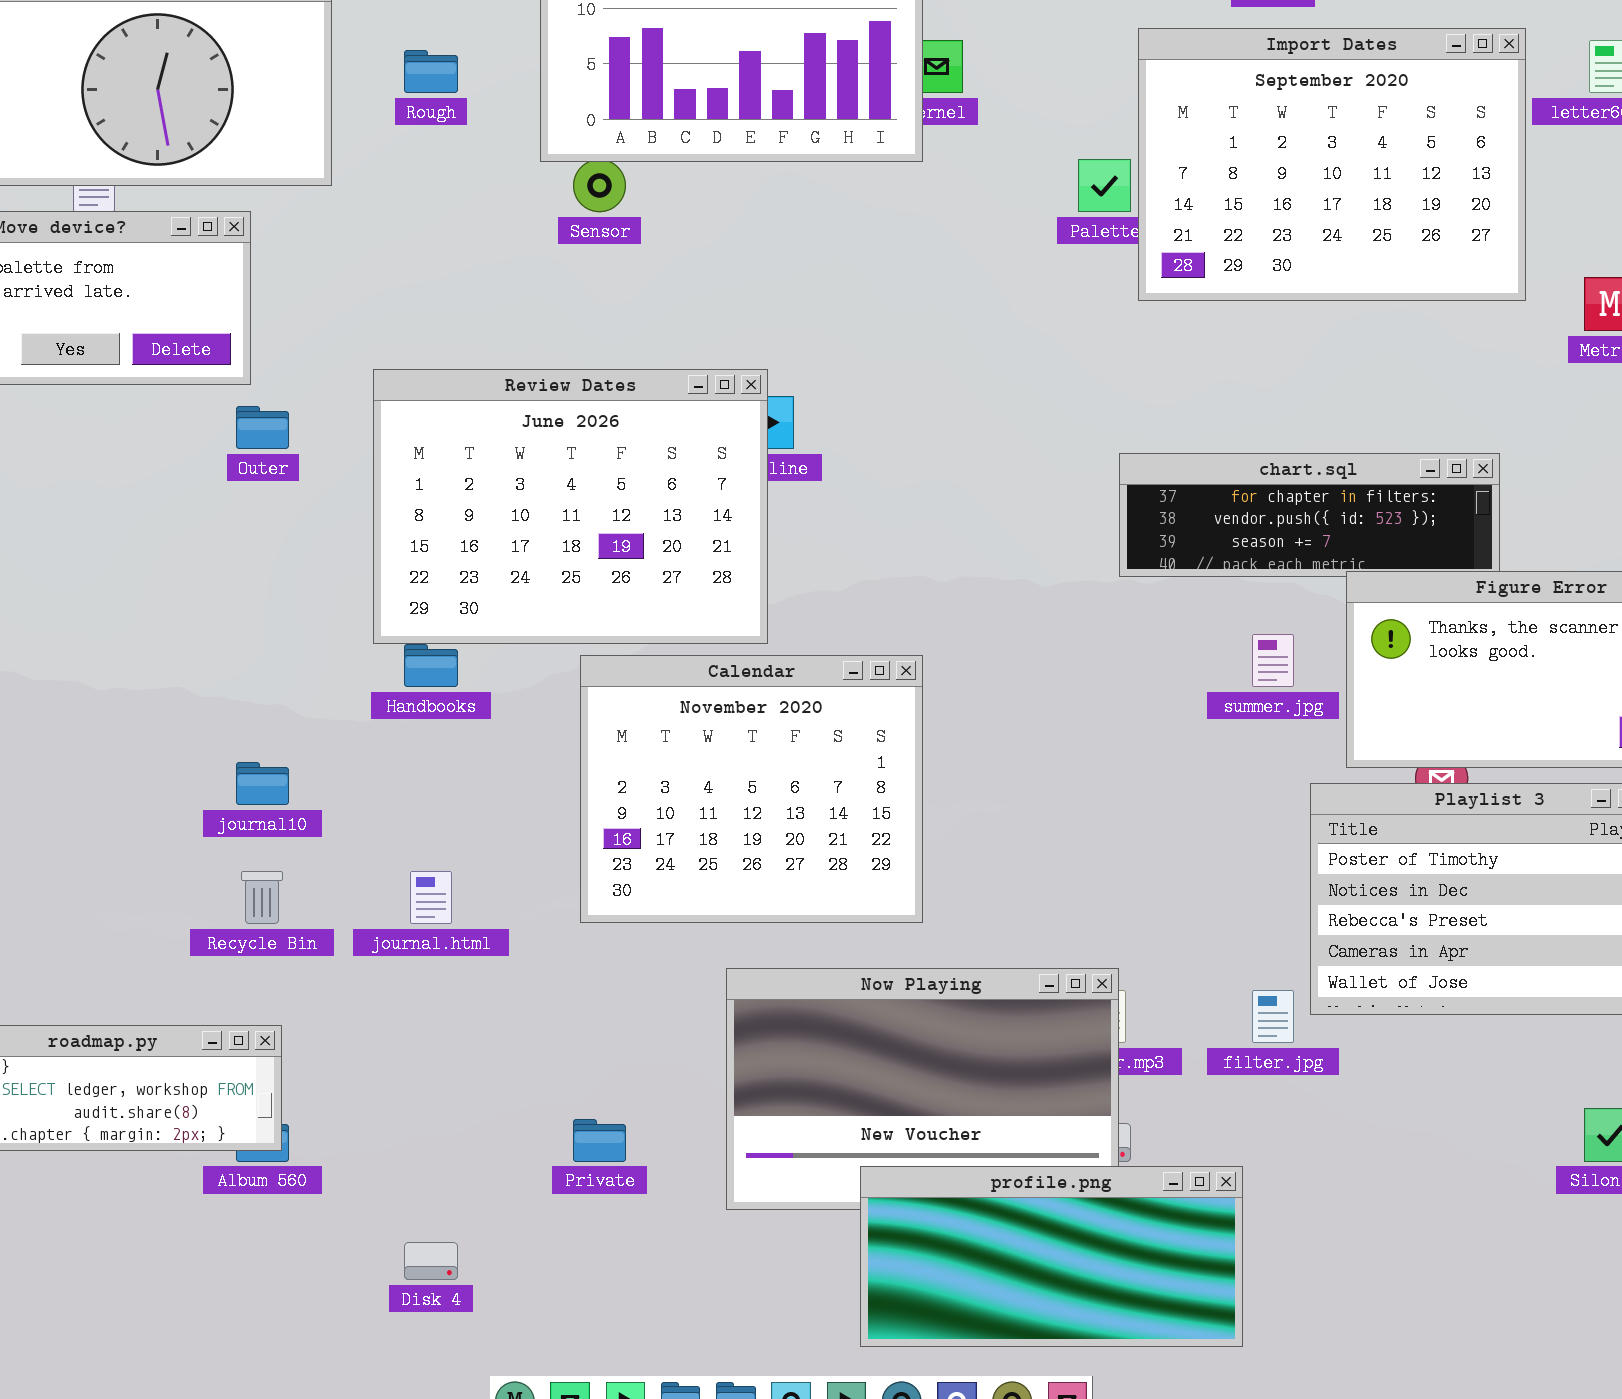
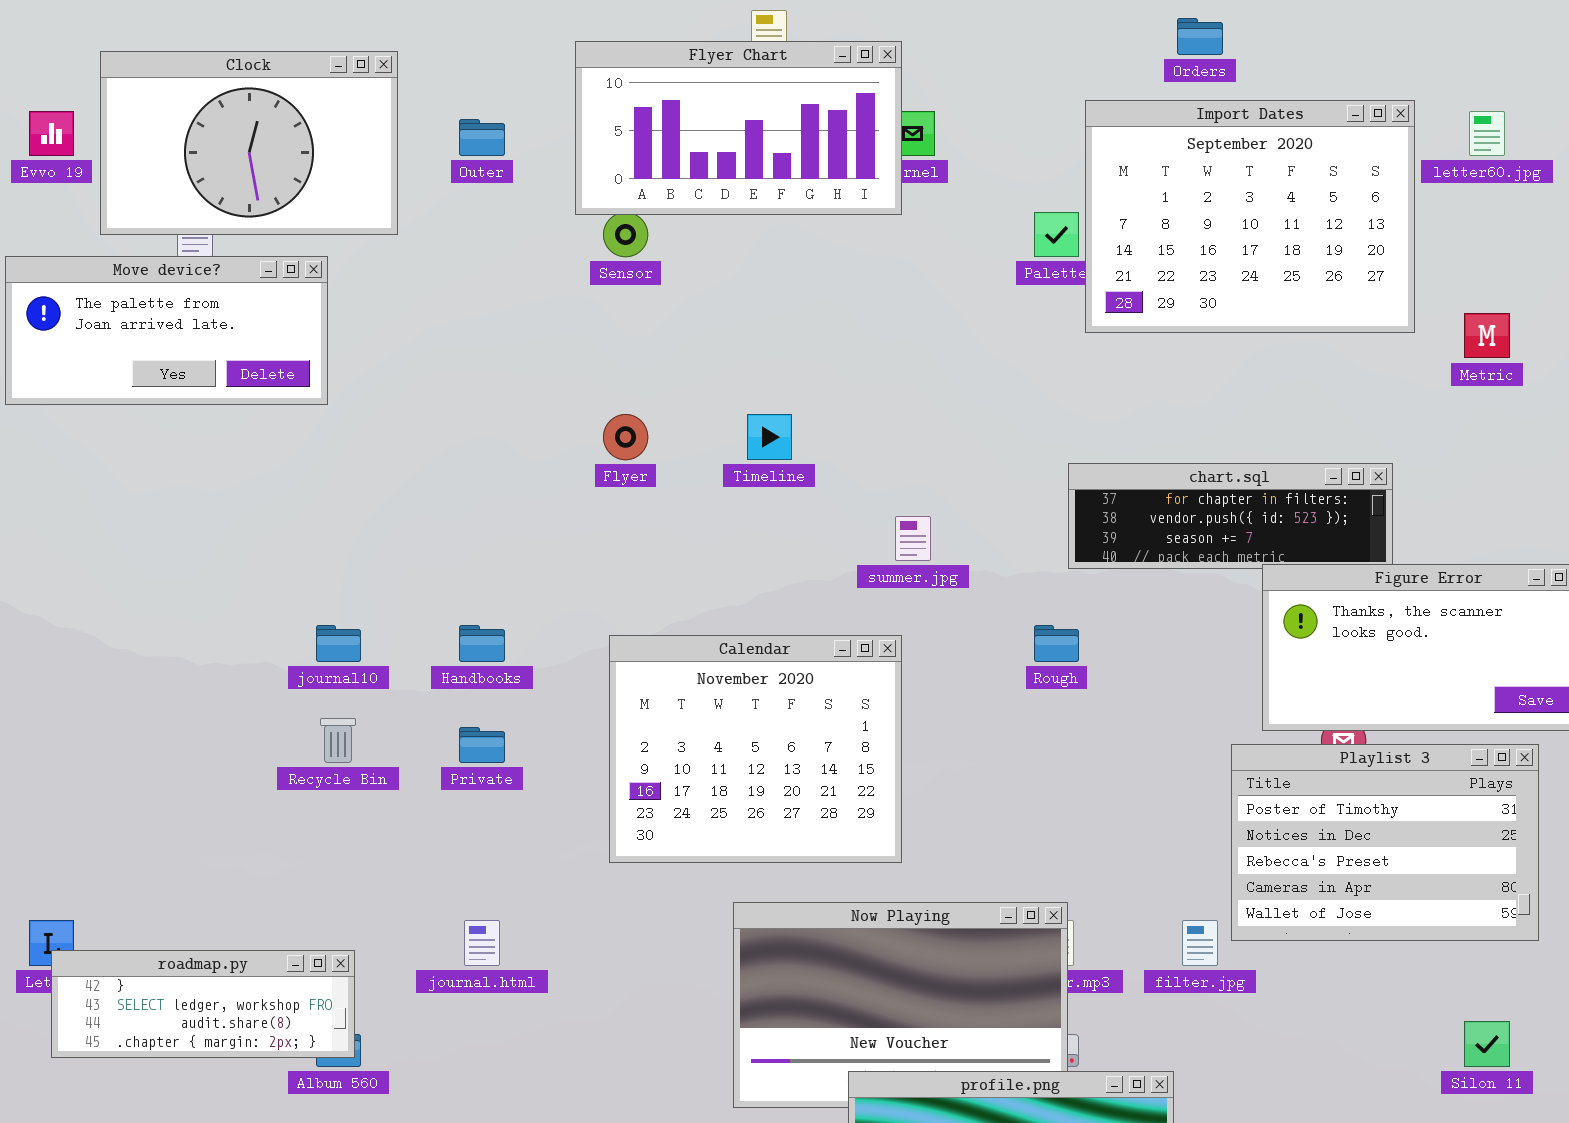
Rough: [404,50,458,93] -> [1034,625,1079,662], moved
Review Dates: [373,369,768,644] -> none, closed
Outer: [236,406,289,449] -> [459,119,505,156], moved
summer.jpg: [1252,634,1294,687] -> [895,516,931,561], moved
journal10: [236,762,289,805] -> [316,625,361,662], moved
Recycle Bin: [241,871,283,924] -> [320,718,356,763], moved
journal.html: [410,871,452,924] -> [464,920,500,966], moved
Private: [573,1119,626,1162] -> [459,727,505,763], moved

